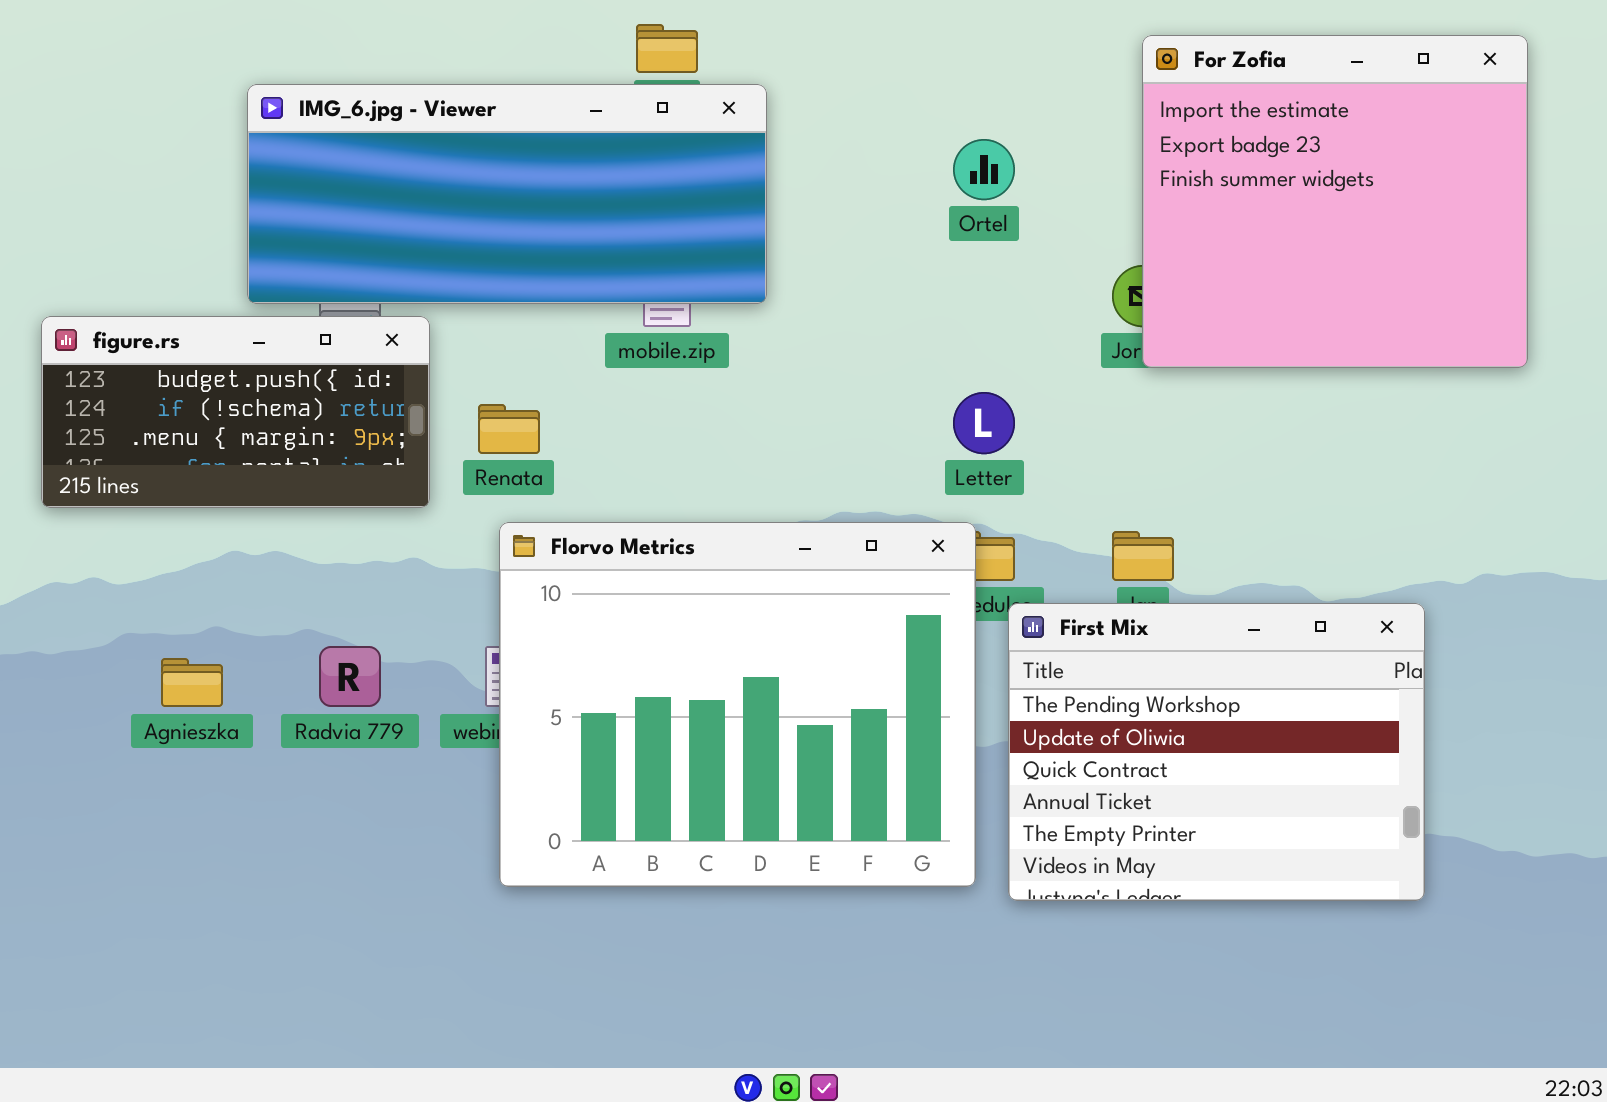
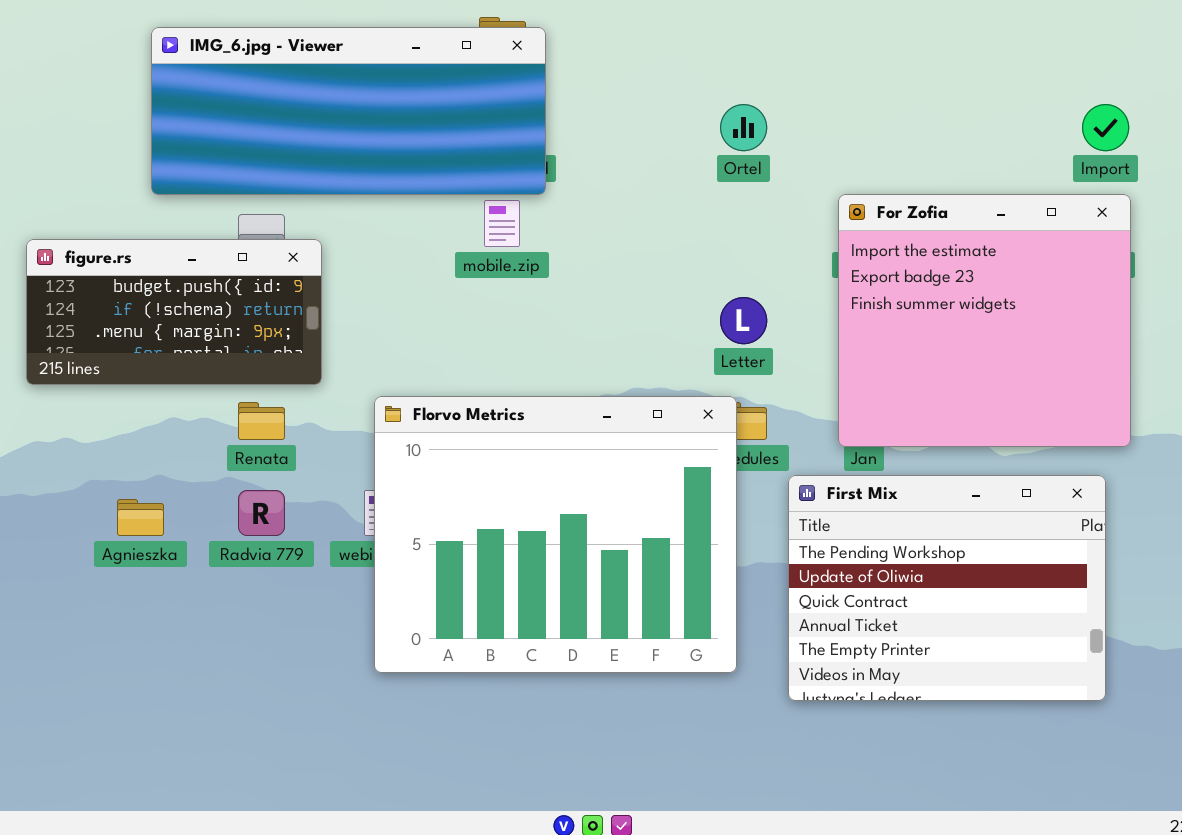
For Zofia: [1142,35,1528,368] -> [838,194,1131,447], moved
IMG_6.jpg - Viewer: [247,84,767,304] -> [151,27,546,195], moved
Renata: [478,404,540,454] -> [238,402,285,440], moved
First Mix: [1008,603,1425,901] -> [788,475,1106,701], moved

